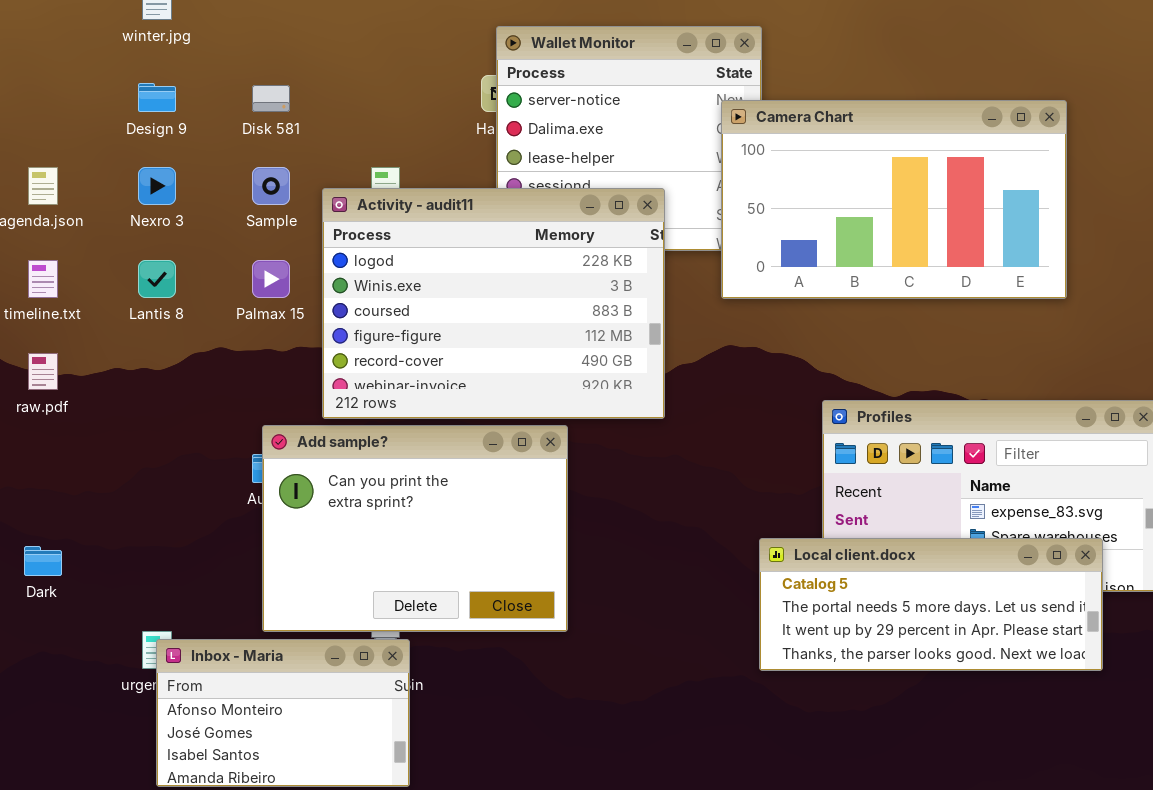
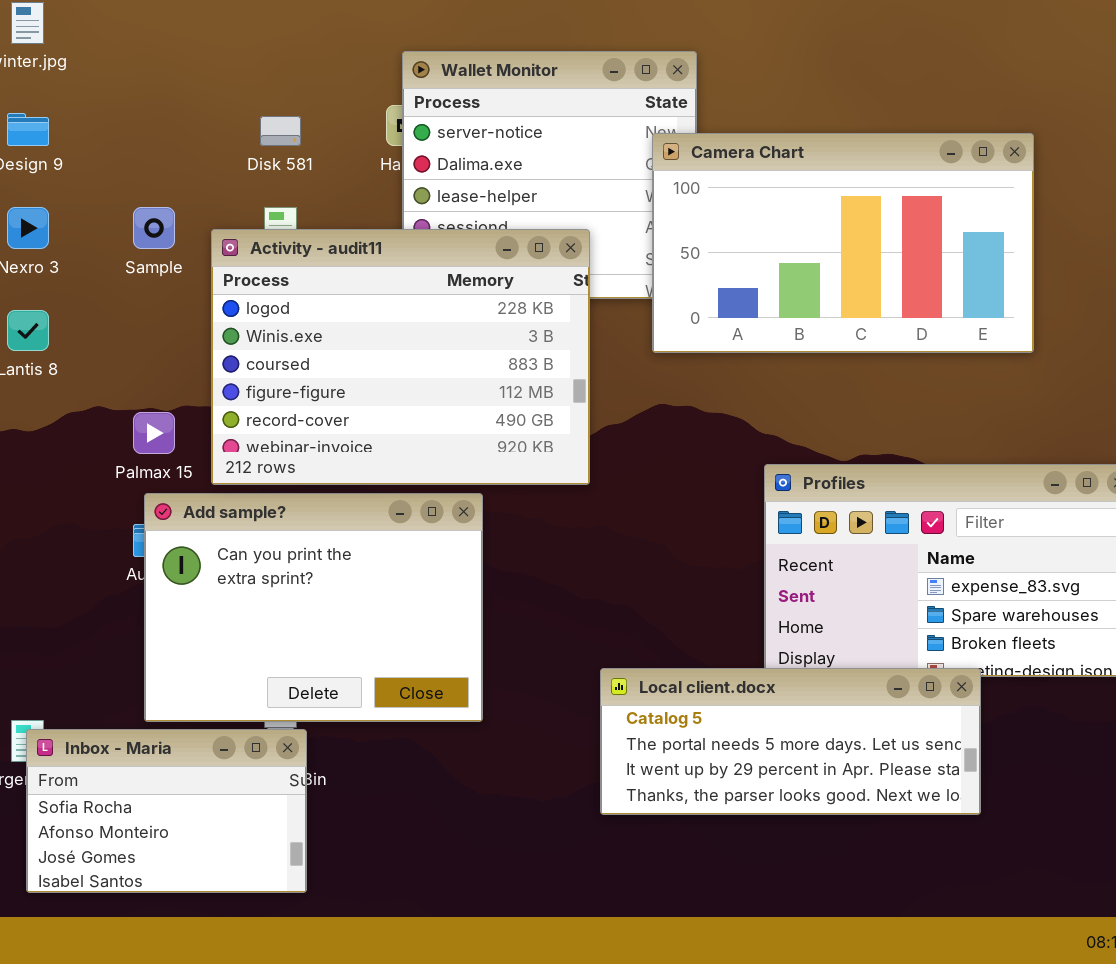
Disk 581: [252,85,290,112] -> [260,116,301,146], moved
Palmax 15: [252,260,290,298] -> [133,412,175,454], moved
Local client.docx: [759,538,1103,671] -> [600,668,981,815], moved
Inbox - Maria: [156,639,410,787] -> [26,729,307,893], scrolled up 1 row

